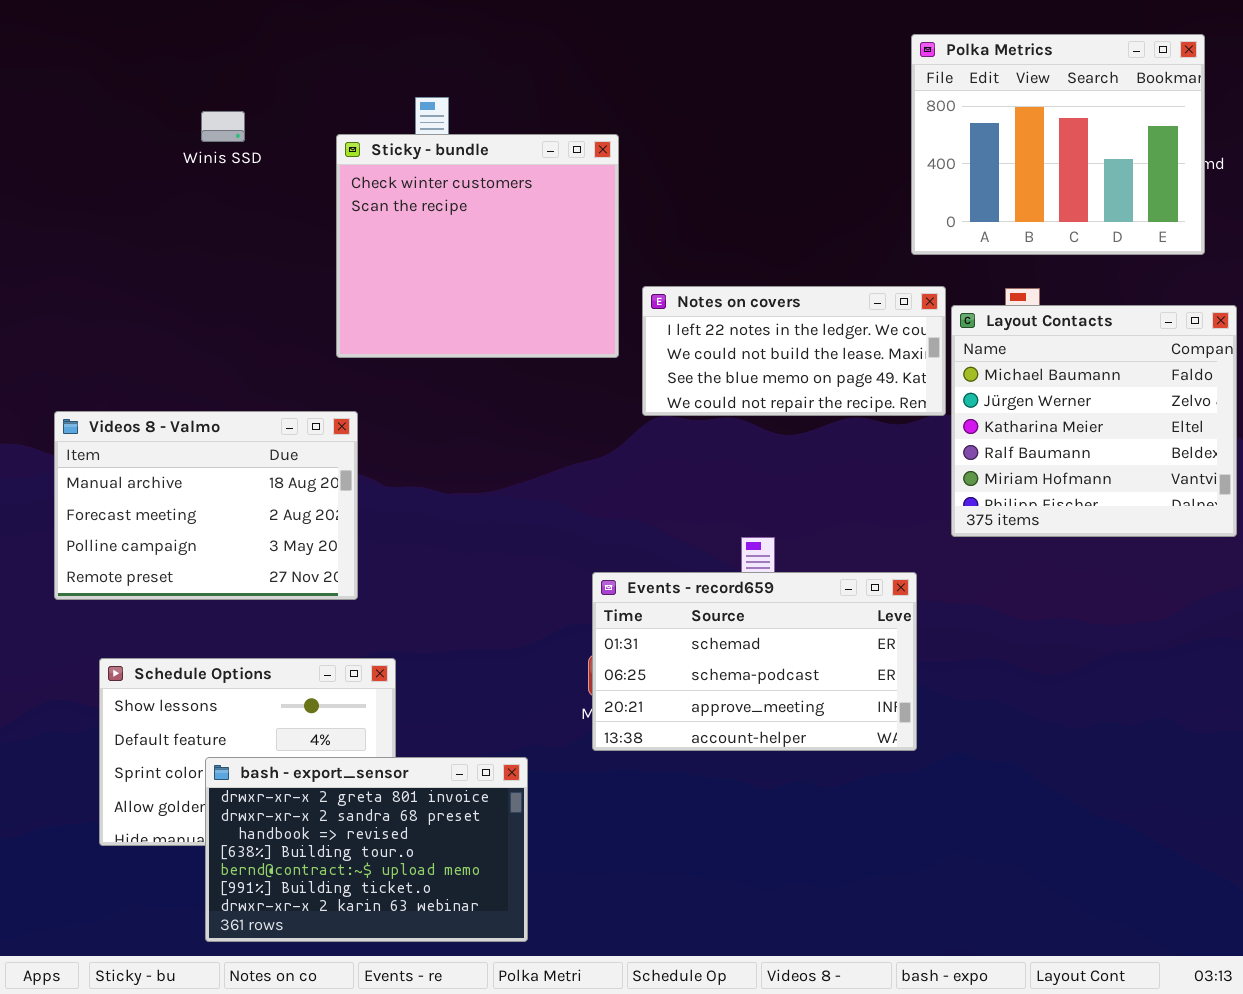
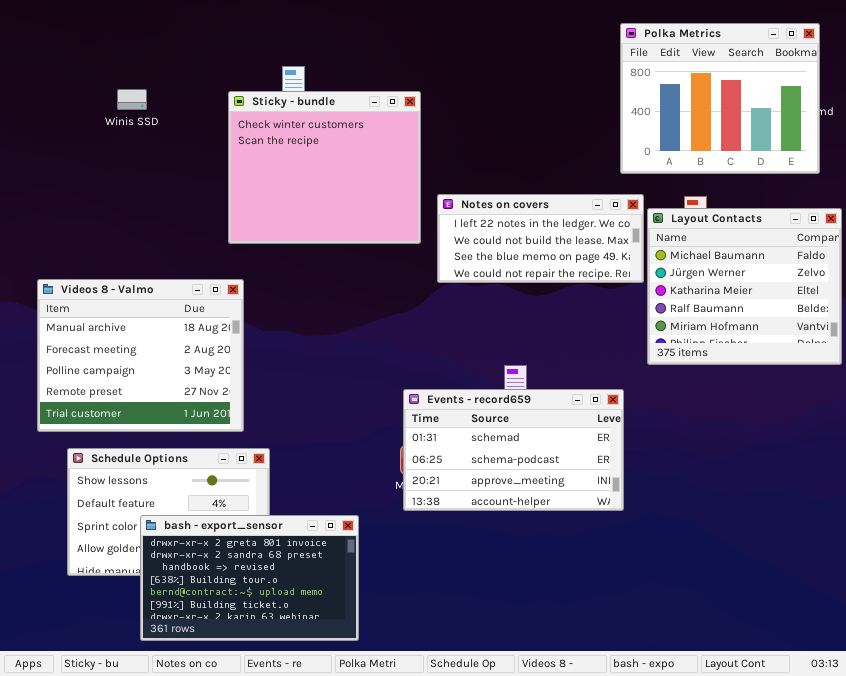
Winis SSD: [201,111,245,142] -> [117,89,147,110], moved
Videos 8 - Valmo: [54,411,358,600] -> [37,279,244,432], resized

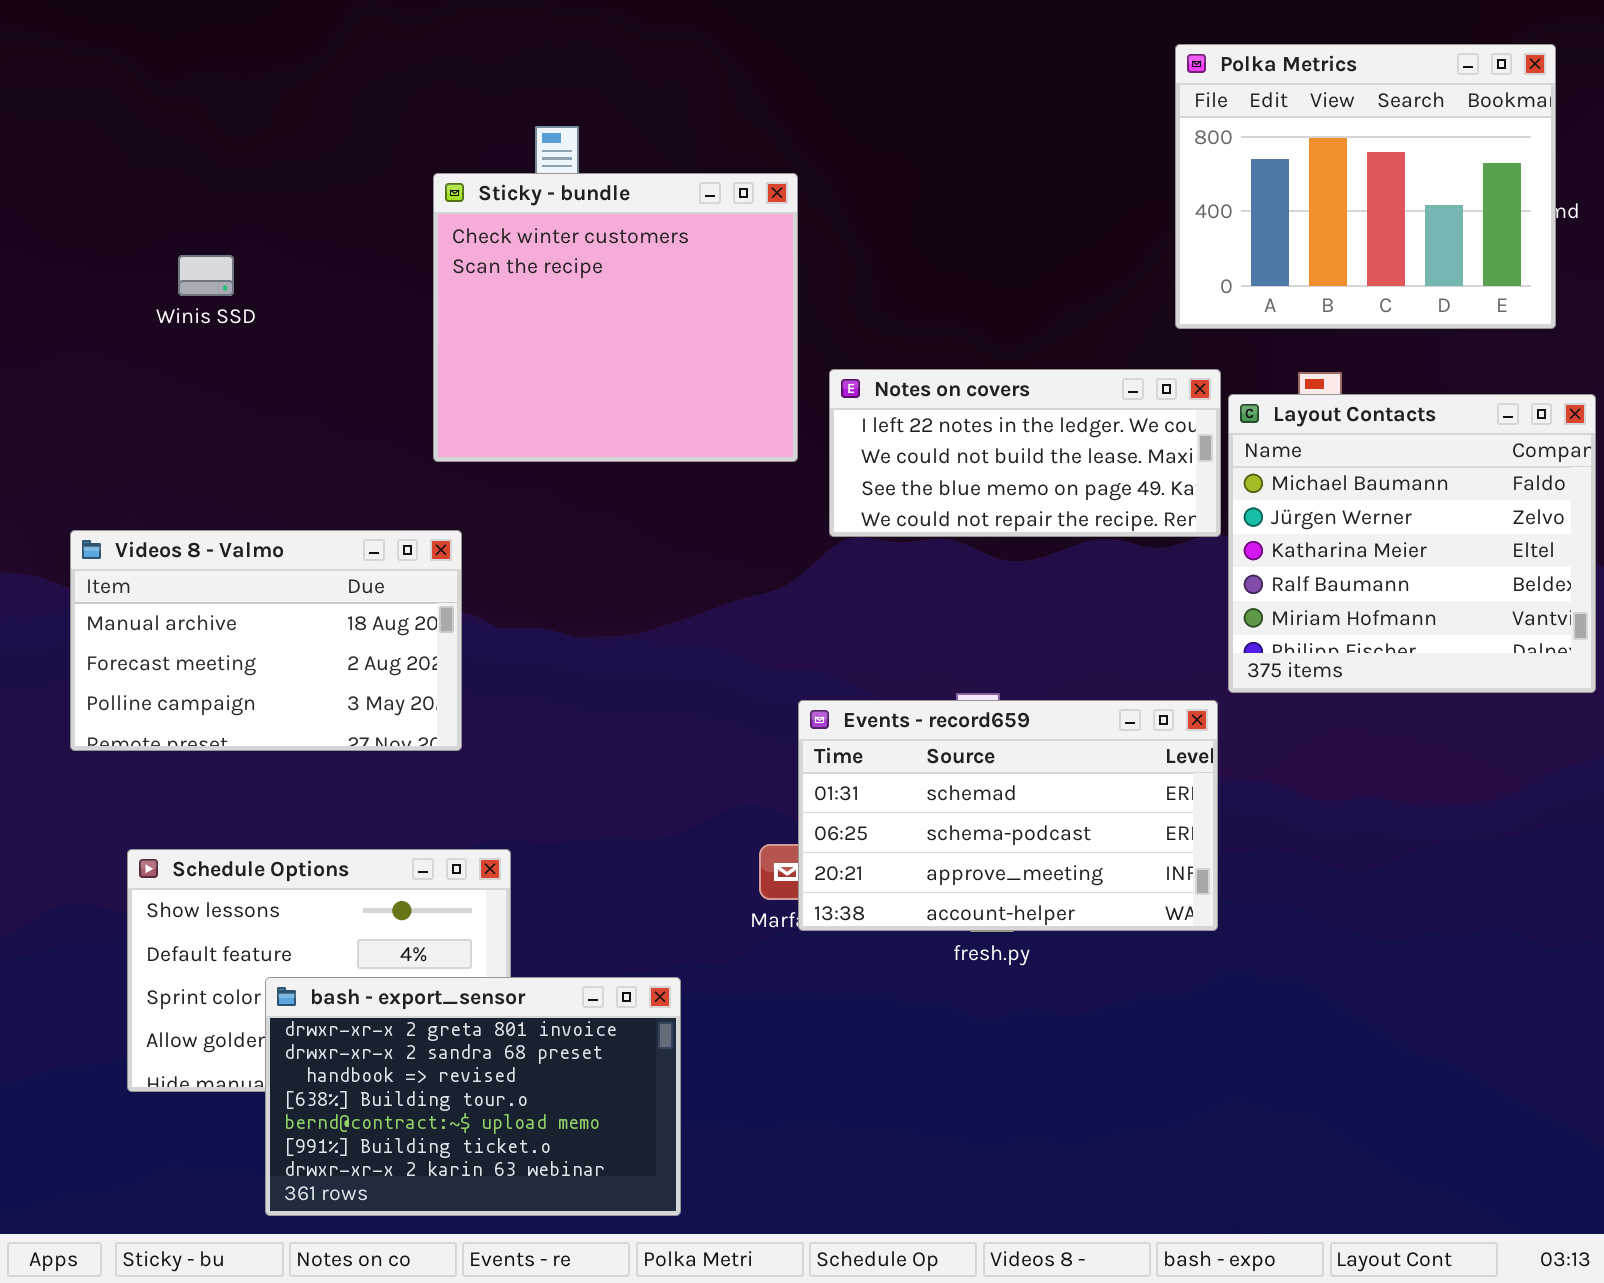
Winis SSD: [117,89,147,110] -> [178,255,234,296], moved
Videos 8 - Valmo: [37,279,244,432] -> [70,530,462,751], resized
Events - record659: [403,389,624,511] -> [798,700,1218,931], moved

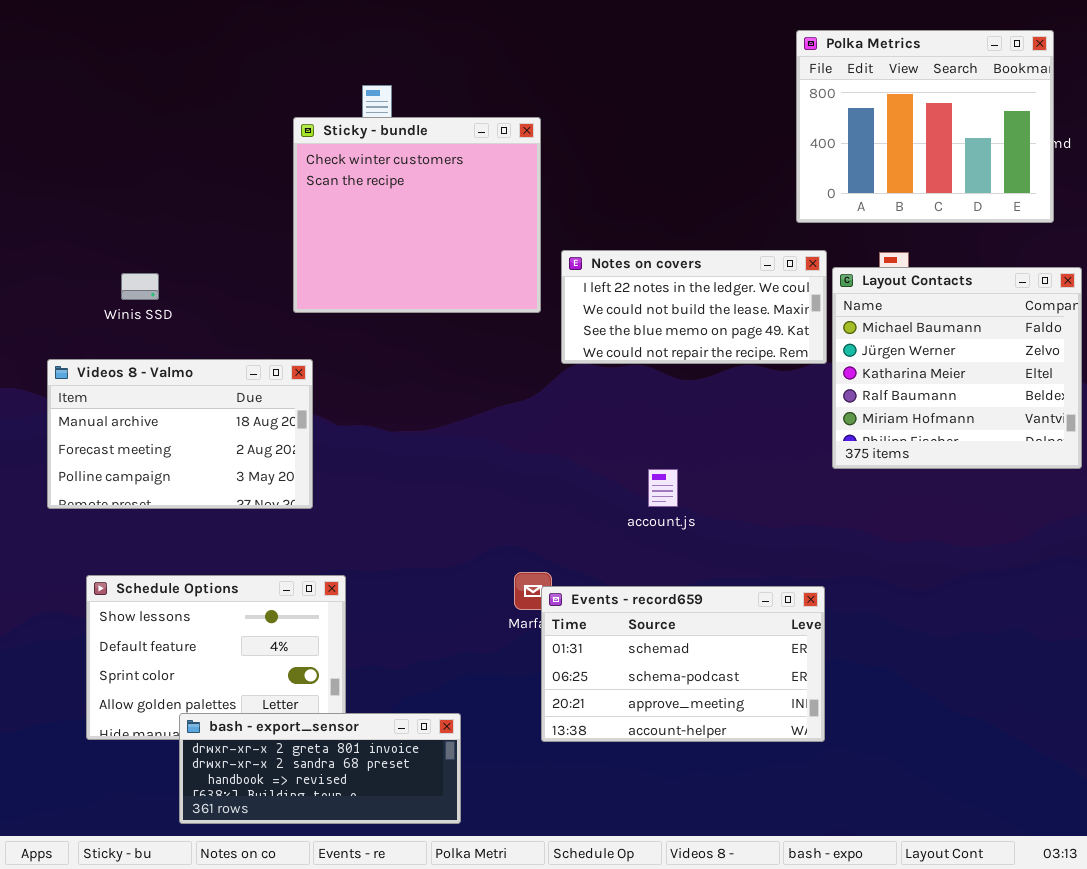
Winis SSD: [178,255,234,296] -> [121,273,159,300], moved
Events - record659: [798,700,1218,931] -> [541,586,825,742], moved
bash - export_sensor: [265,977,681,1216] -> [179,713,461,824], resized

